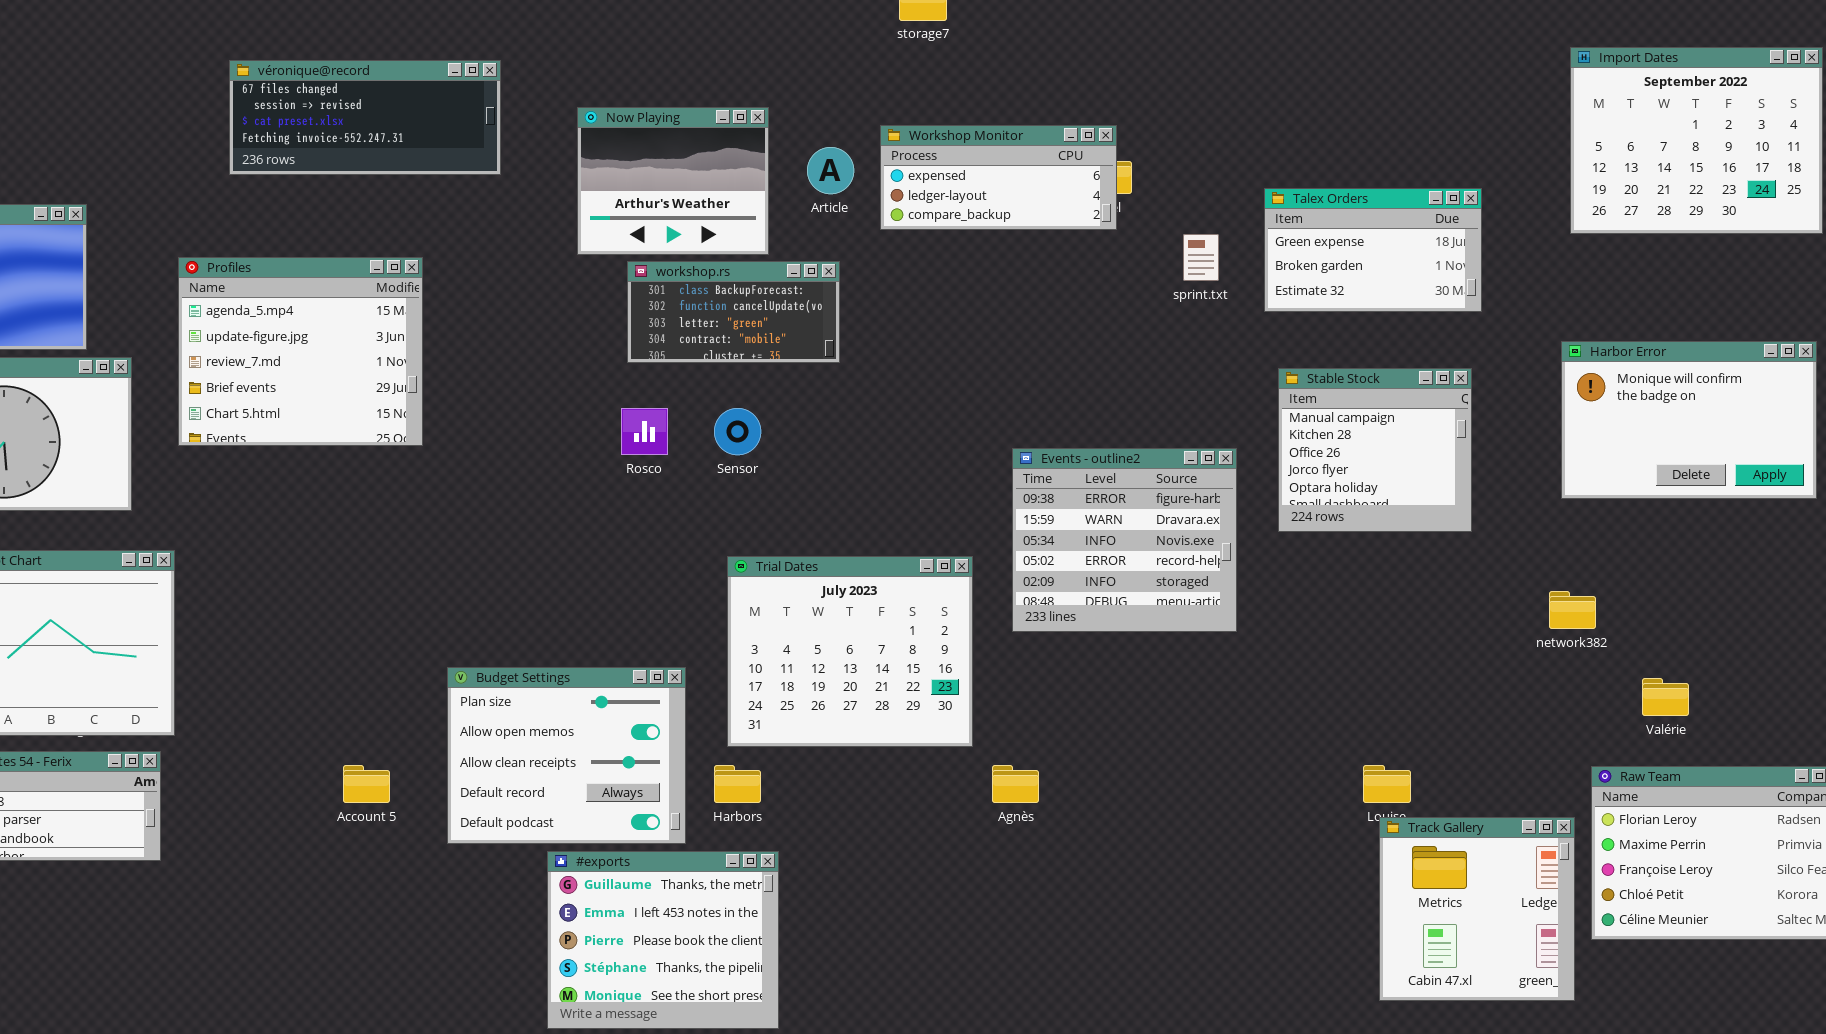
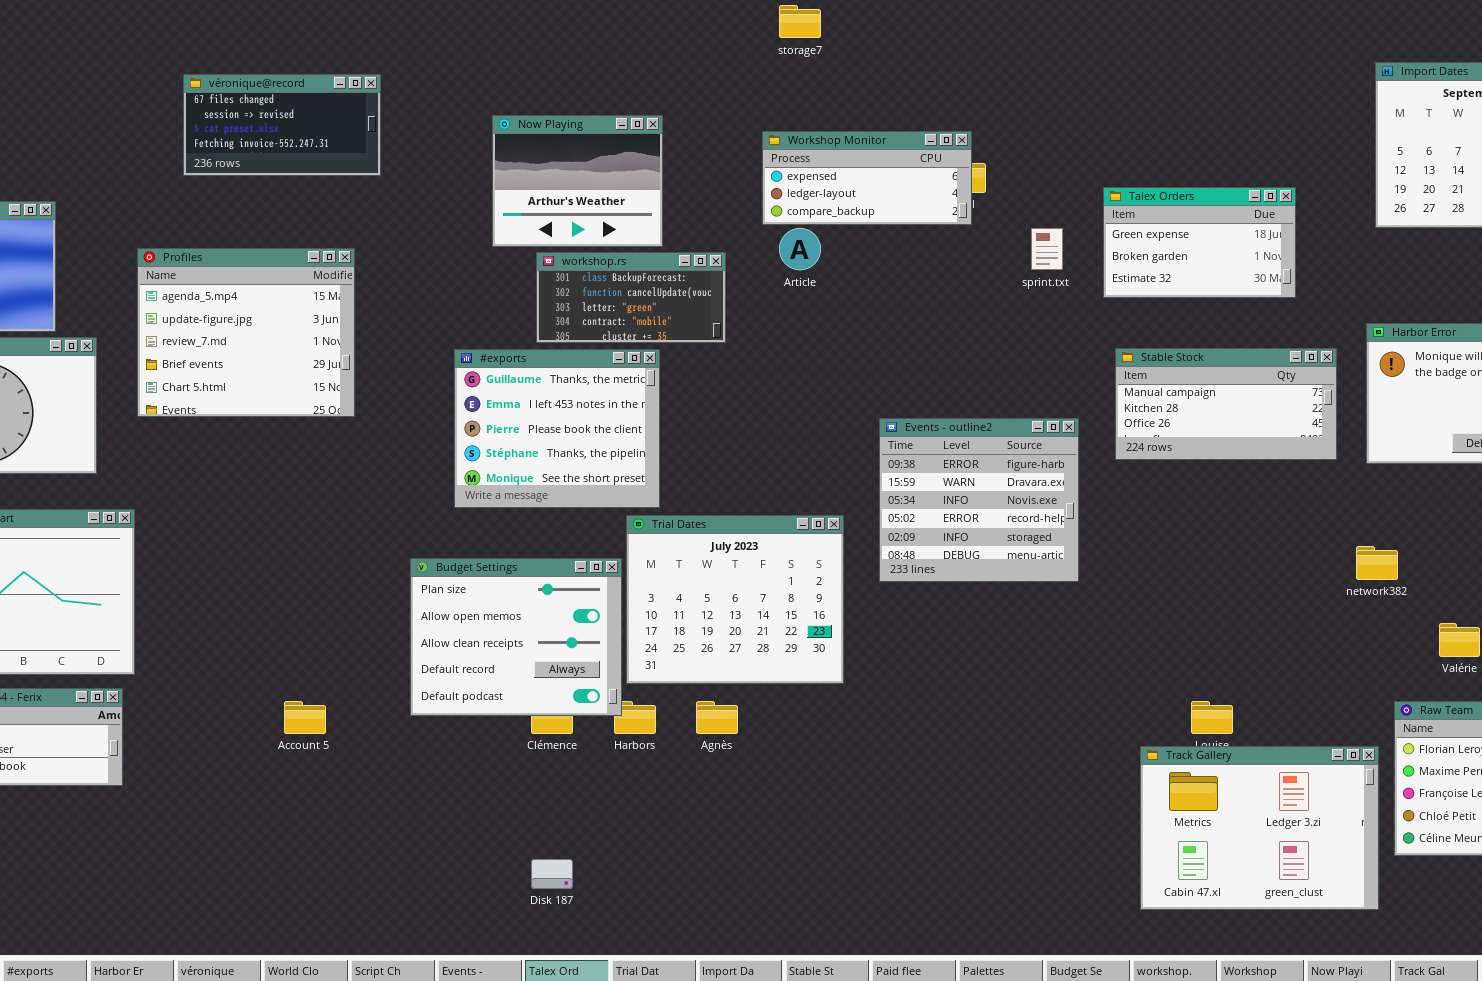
véronique@record: [229,60,501,175] -> [183,74,381,176], resized
Article: [807,147,854,194] -> [779,228,821,270], moved
Stable Stock: [1278,368,1472,532] -> [1115,348,1337,460], resized
Budget Settings: [447,667,686,844] -> [410,558,622,716], moved
Agnès: [992,765,1039,803] -> [696,701,738,734], moved
Track Gallery: [1379,817,1575,1001] -> [1140,746,1379,910], resized
#exports: [547,851,779,1029] -> [454,349,660,508], moved

